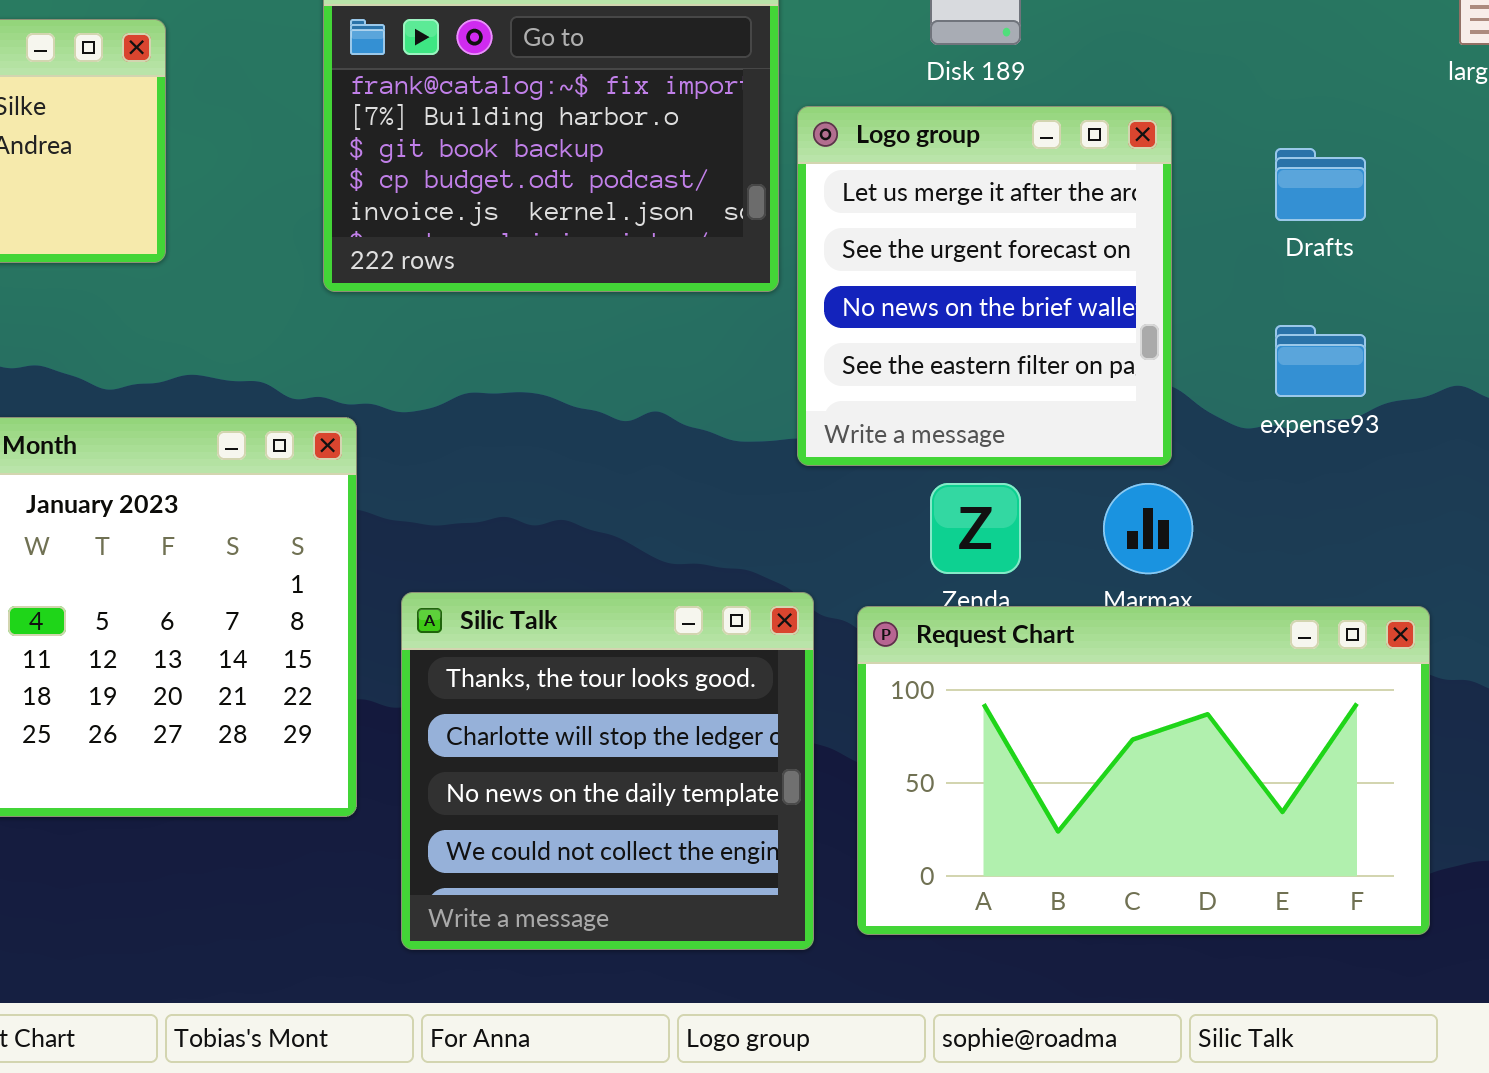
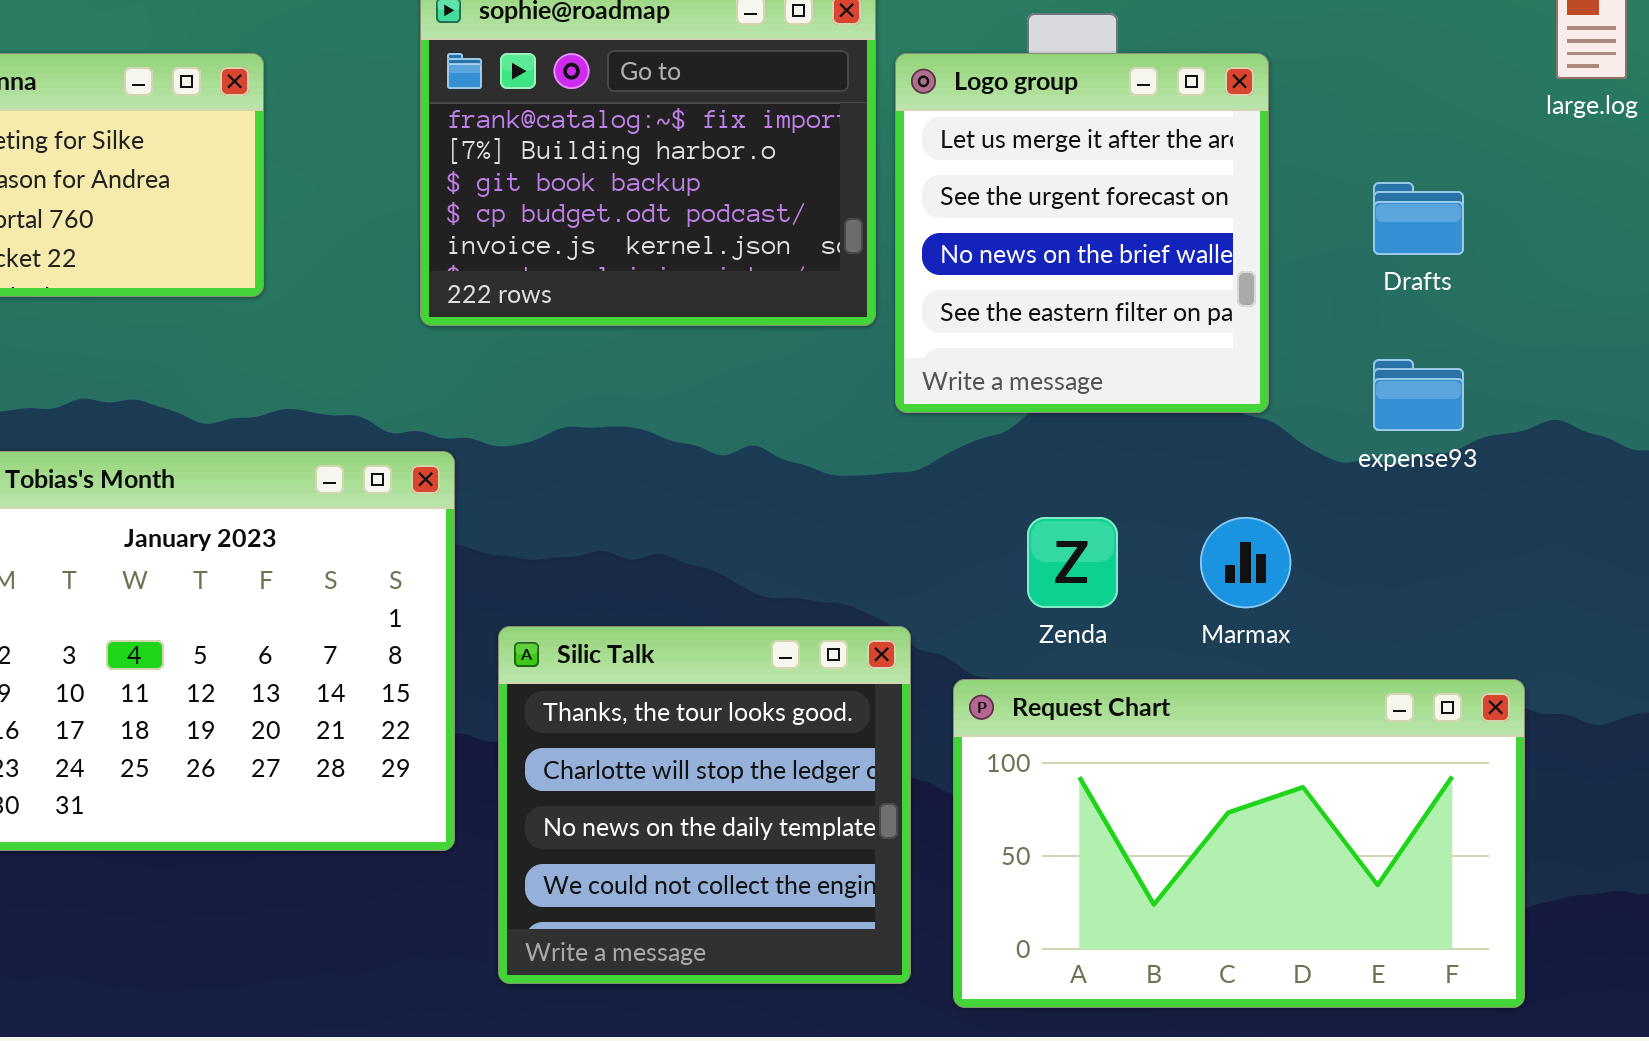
Logo group: [797,106,1172,466] -> [895,53,1269,413], moved
Request Chart: [857,606,1430,935] -> [953,679,1525,1008], moved

